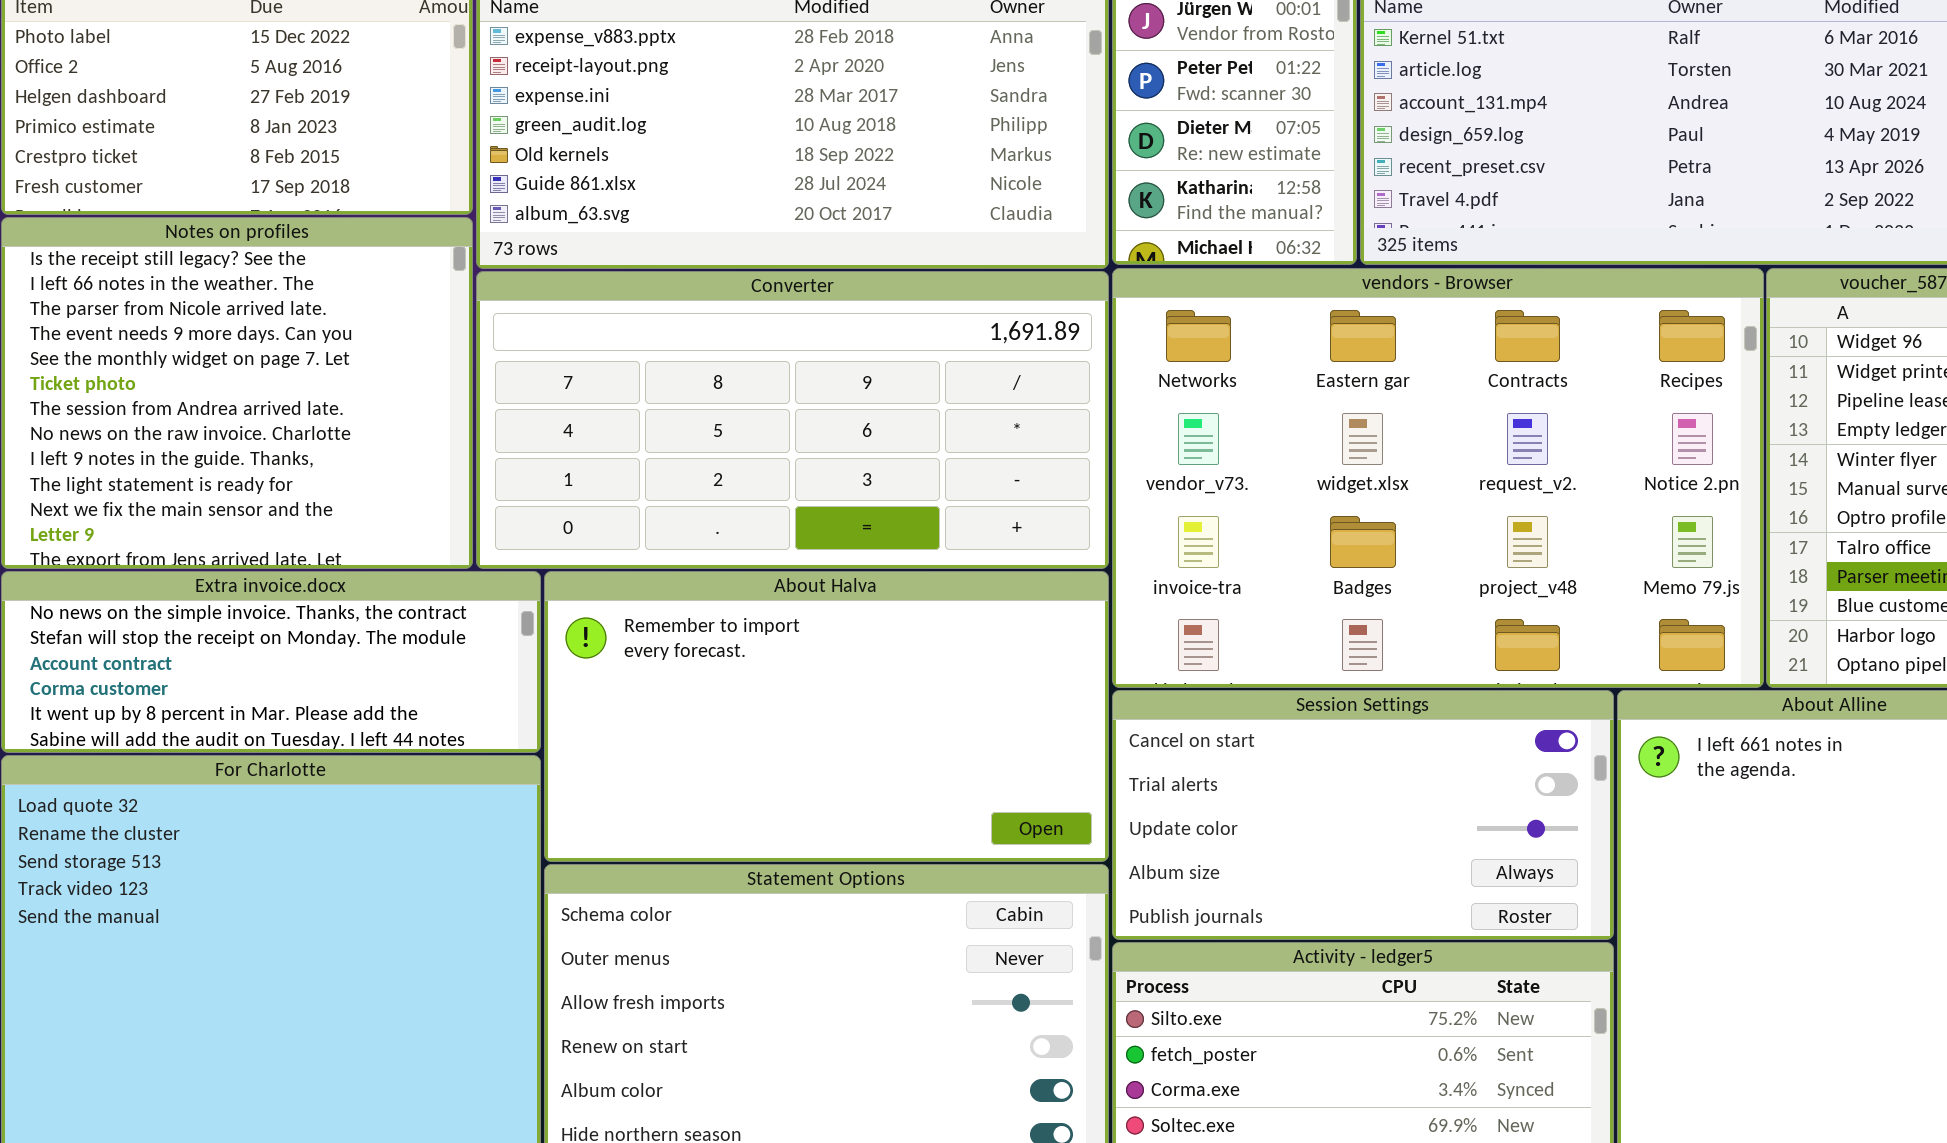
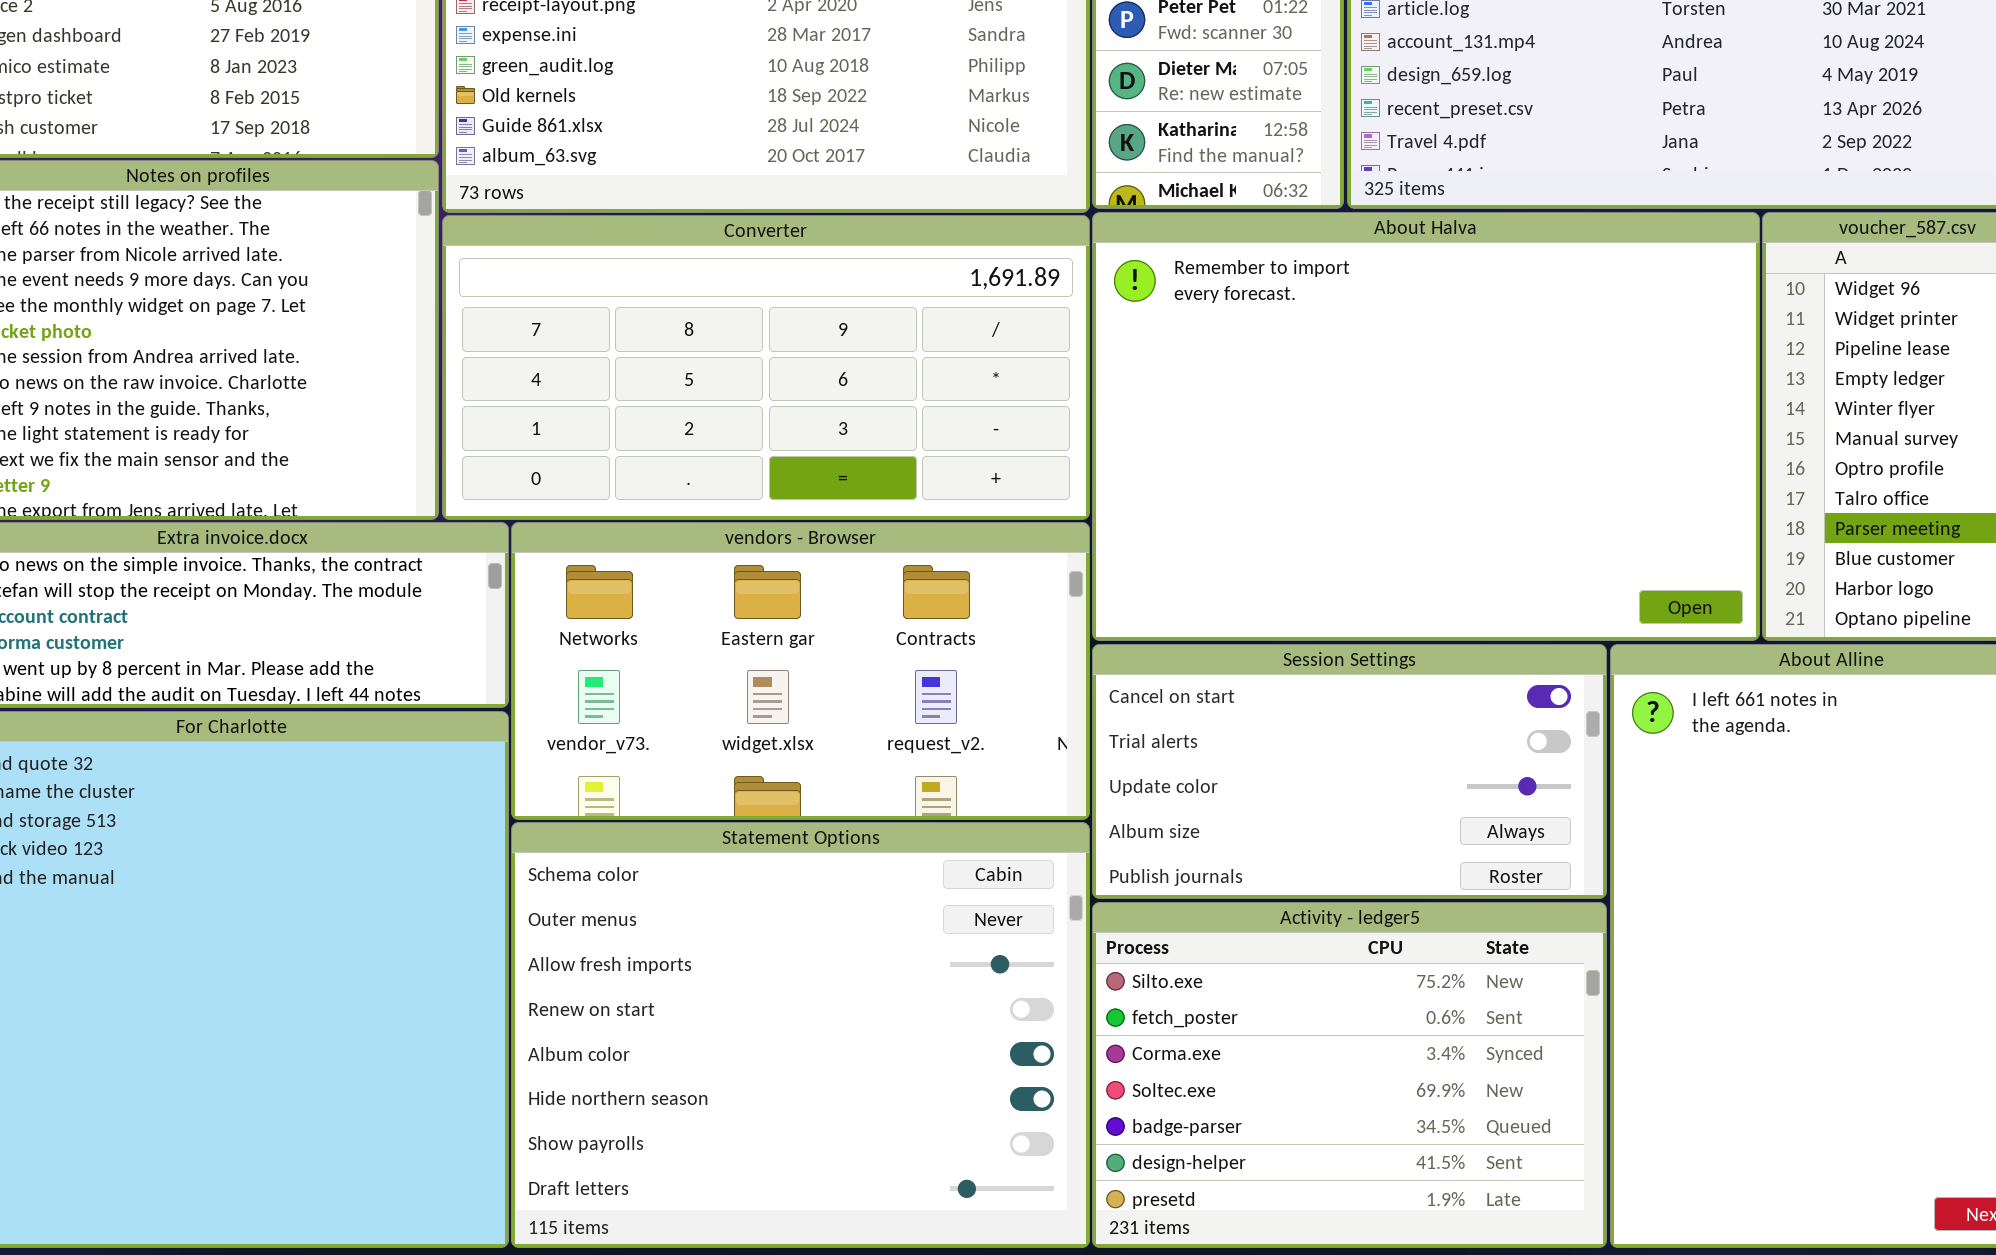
vendors - Browser: [1112,268,1764,688] -> [511,522,1090,820], moved, resized
About Halva: [544,571,1109,862] -> [1092,212,1760,641], moved, resized

